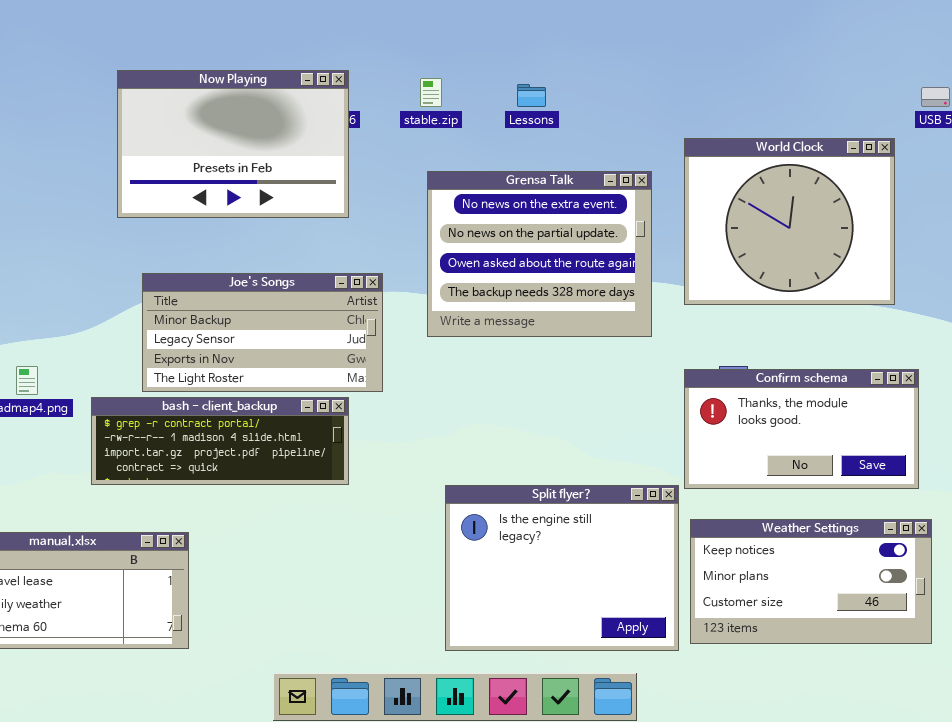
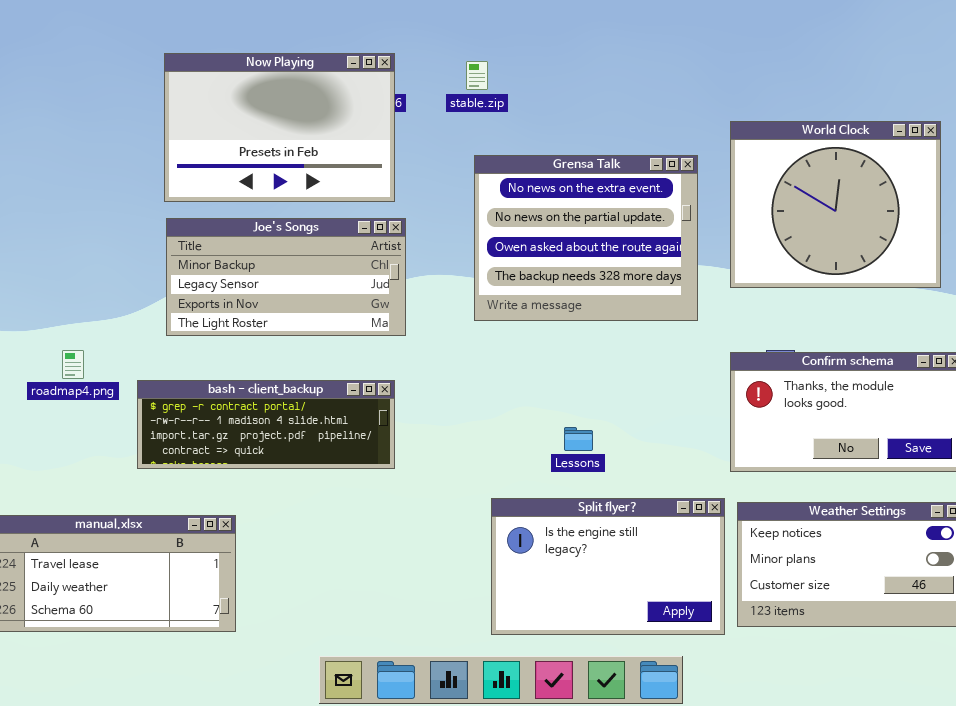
Lessons: [517,84,546,107] -> [564,427,593,451], moved
Joe's Songs: [142,273,383,392] -> [166,218,406,336], moved
Split flyer?: [445,485,679,651] -> [491,498,725,635], resized

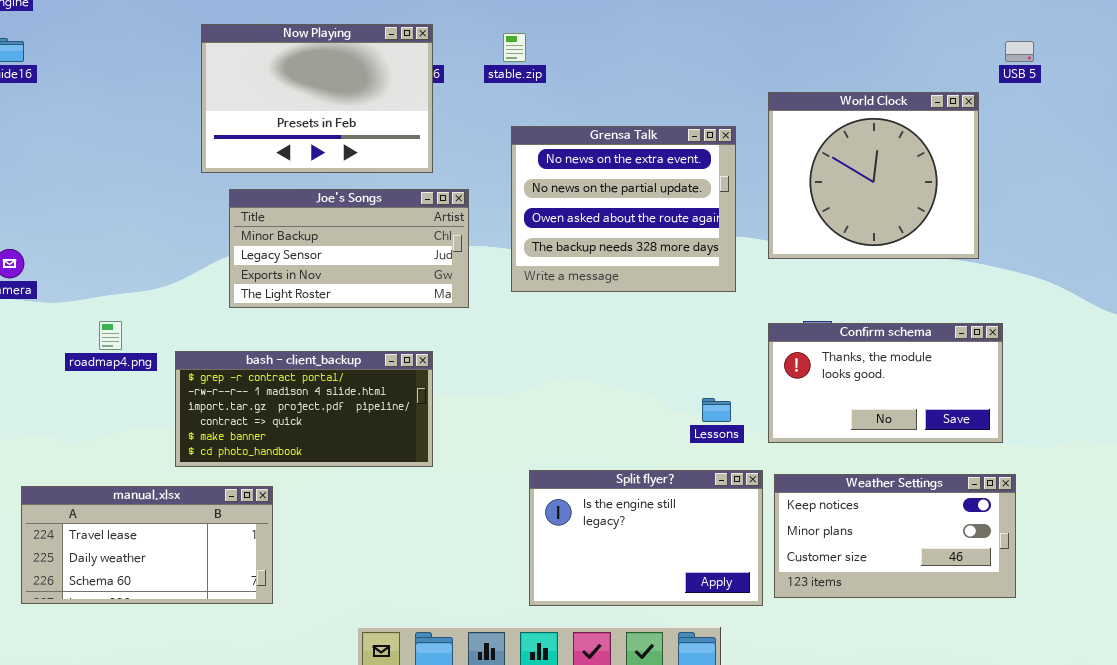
Joe's Songs: [166,218,406,336] -> [229,189,469,308], moved
bash - client_backup: [137,380,395,469] -> [175,351,433,467], resized
Lessons: [564,427,593,451] -> [702,398,731,422], moved

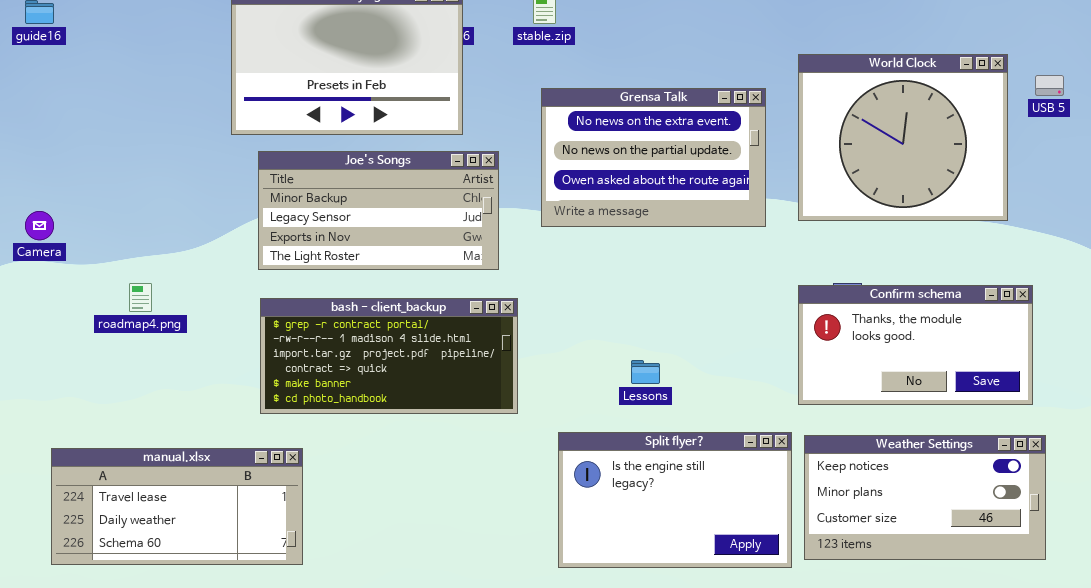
USB 5: [1005,41,1034,62] -> [1035,75,1064,96], moved
Grensa Talk: [511,126,736,292] -> [541,88,766,227], resized
bash - client_backup: [175,351,433,467] -> [260,298,518,414], moved
Lessons: [702,398,731,422] -> [631,360,660,384], moved

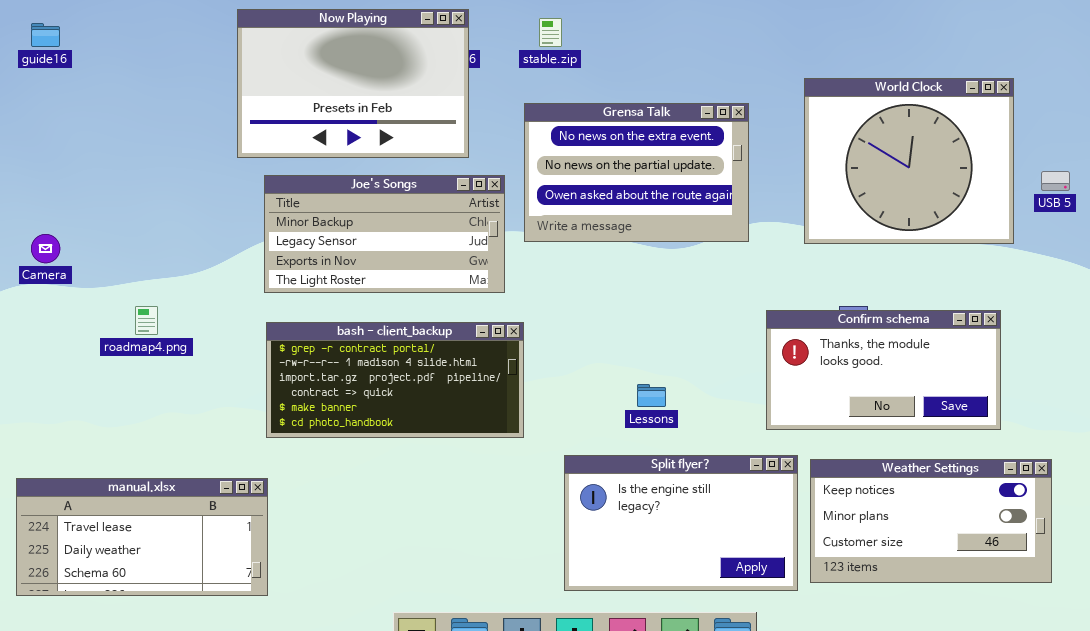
USB 5: [1035,75,1064,96] -> [1041,171,1070,191], moved
Grensa Talk: [541,88,766,227] -> [524,103,749,242], moved
Confirm schema: [798,285,1033,405] -> [766,310,1001,430], moved
manual.xlsx: [51,448,303,565] -> [16,478,268,596], moved

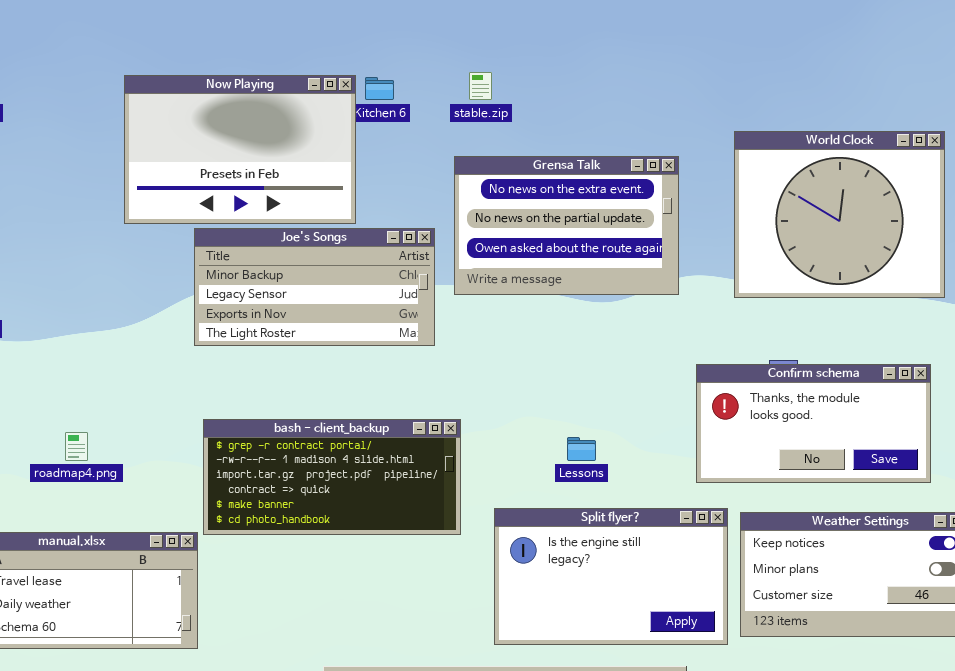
Now Playing: [237,9,469,158] -> [124,75,356,224], moved
roadmap4.png: [135,306,158,335] -> [65,432,88,461], moved
bash - client_backup: [266,322,524,438] -> [203,419,461,535], moved

